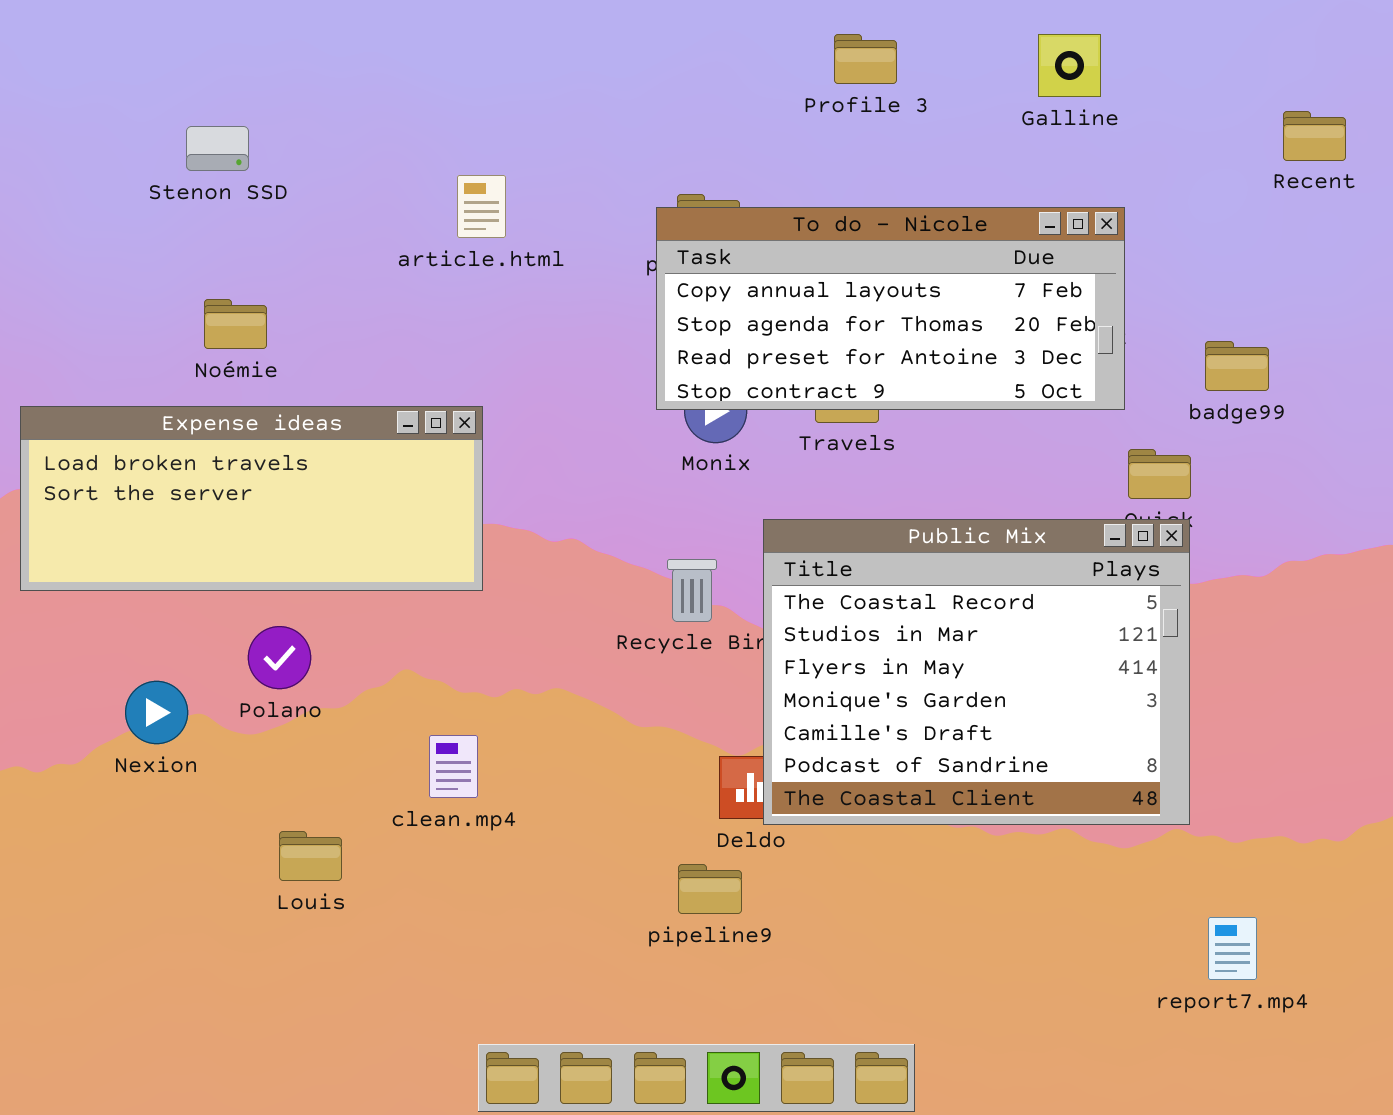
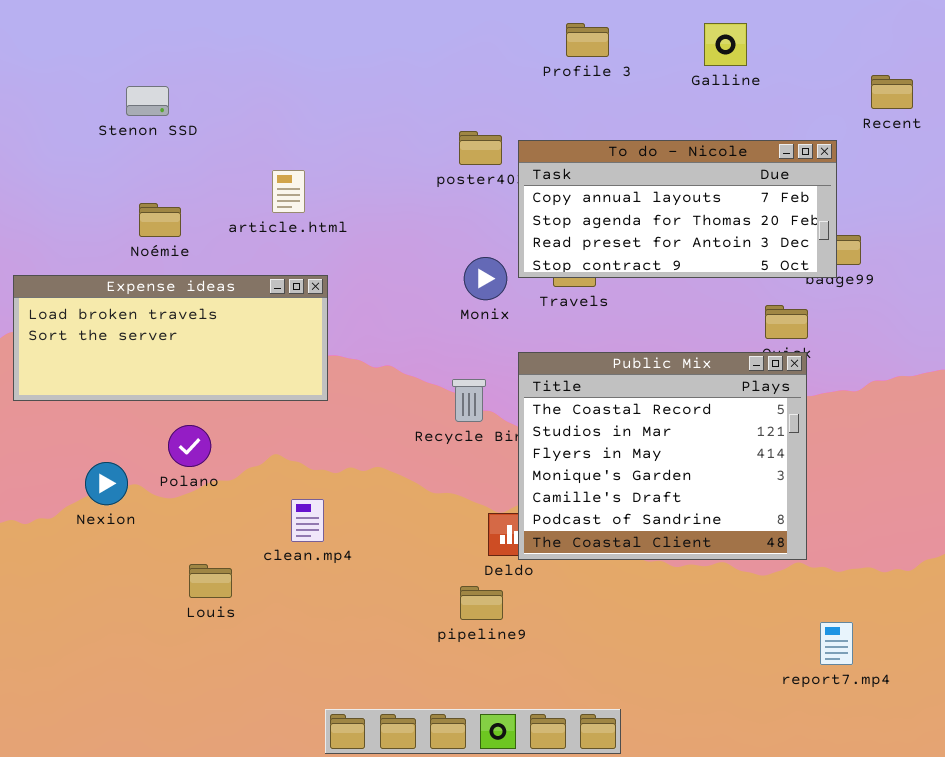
article.html: [457,175,506,238] -> [272,170,305,213], moved
To do - Nicole: [656,207,1125,410] -> [518,140,837,278], moved

